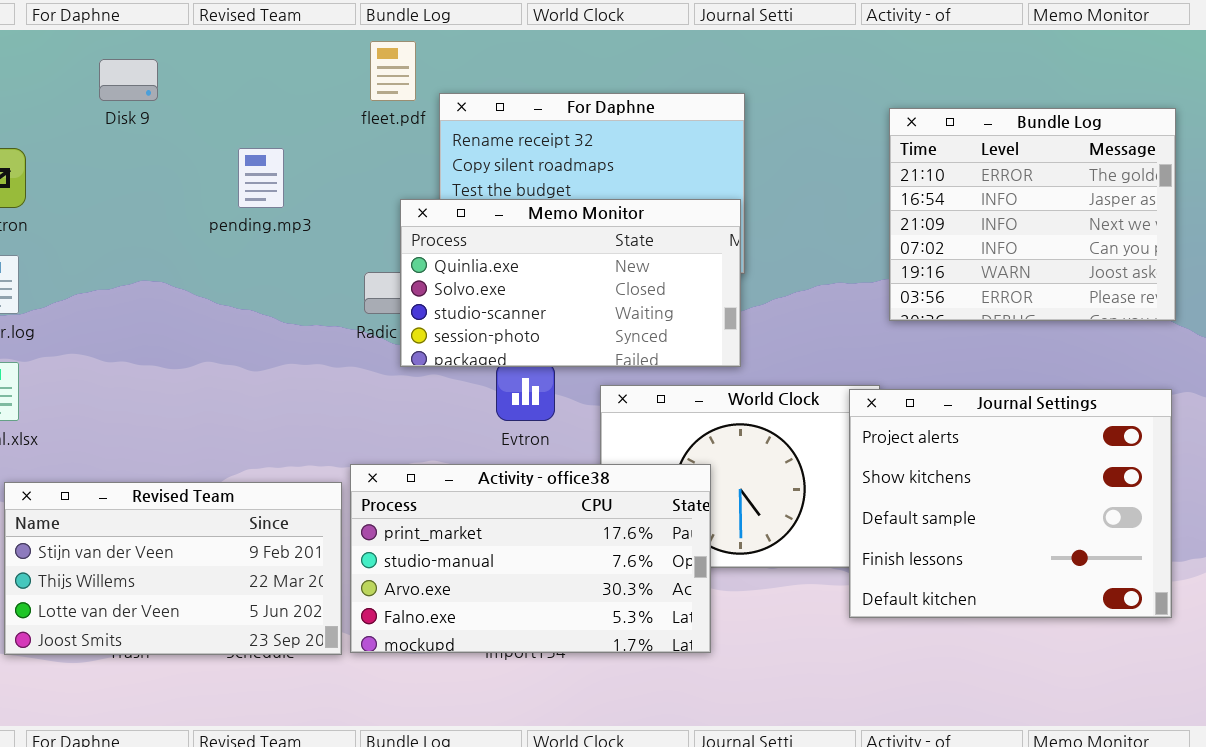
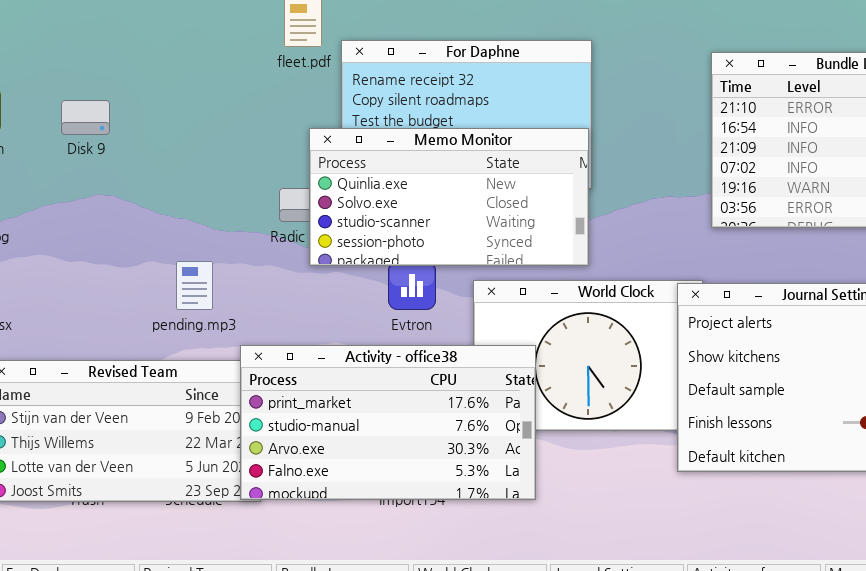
Disk 9: [99,59,158,101] -> [61,100,110,135], moved
pending.mp3: [238,148,284,208] -> [176,261,213,310], moved
Activity - office38: [350,464,711,653] -> [240,345,536,500], moved

